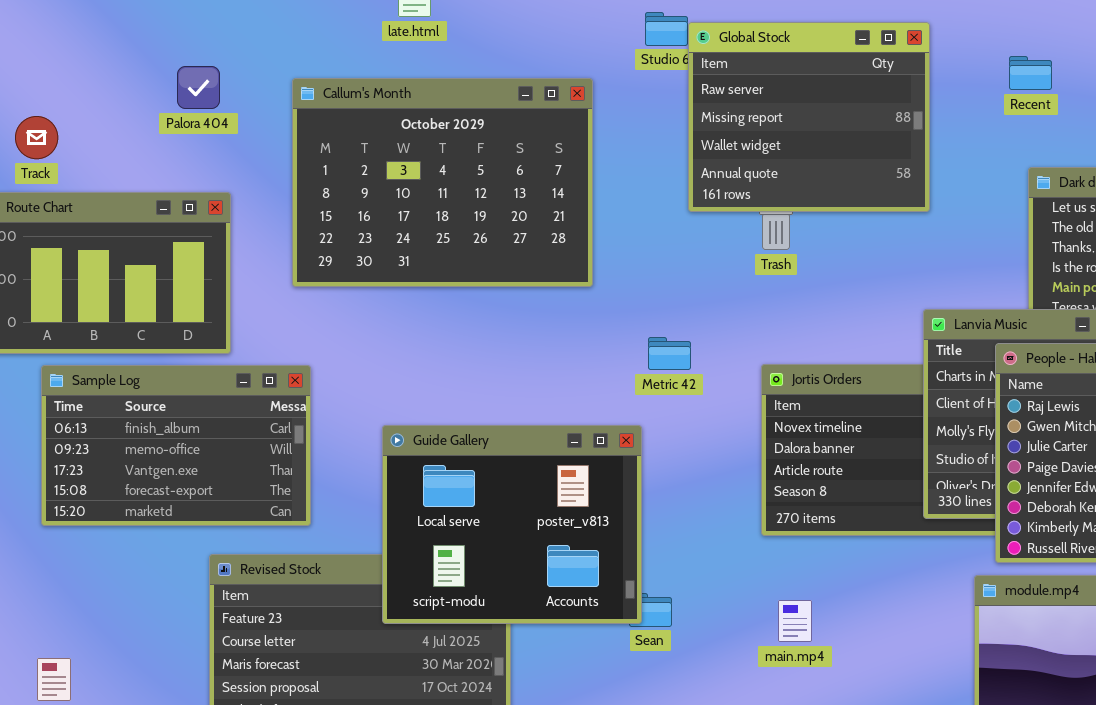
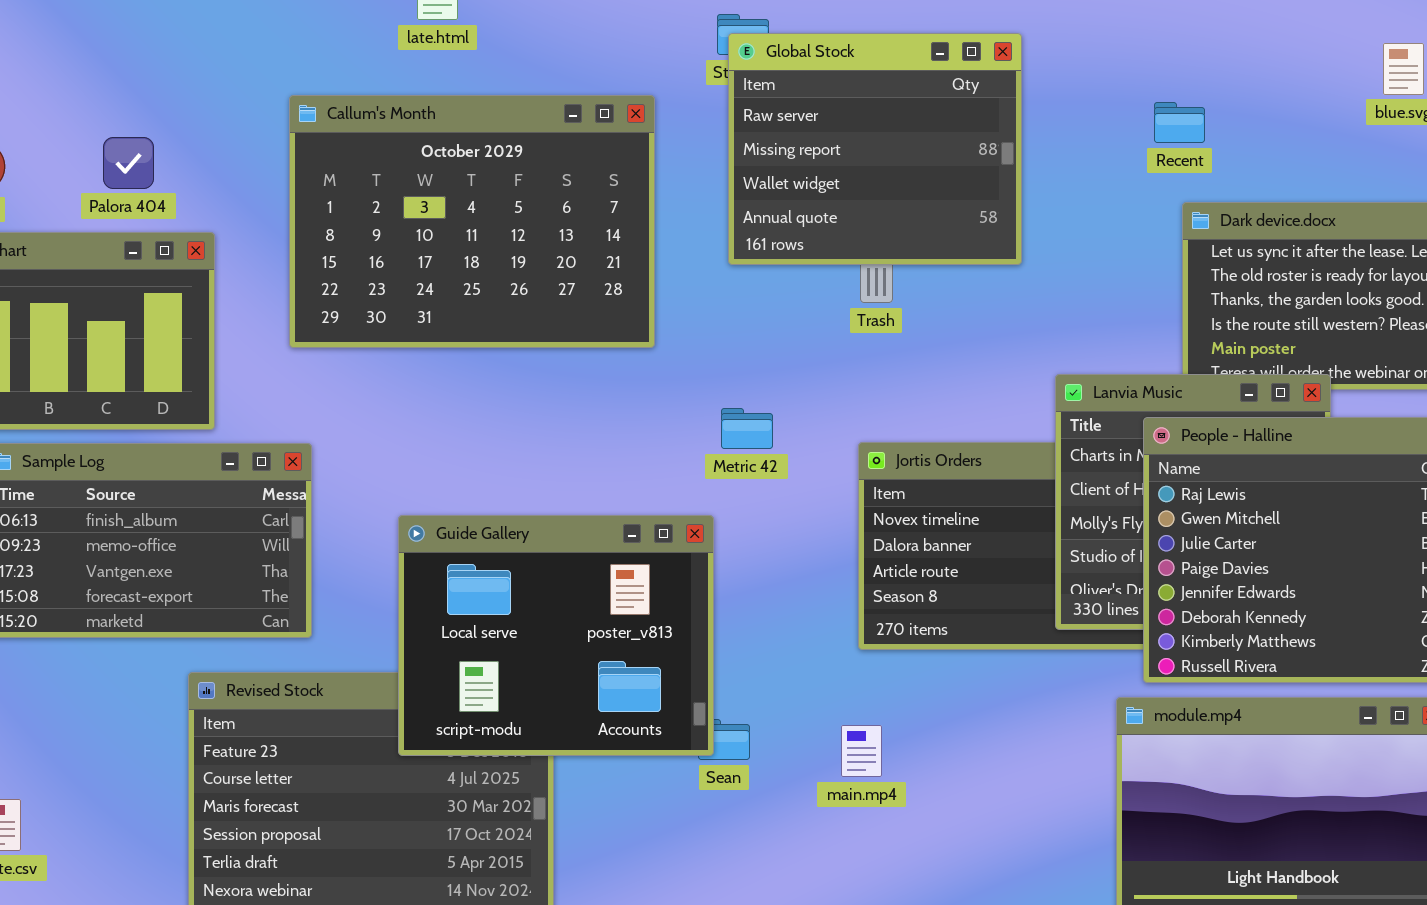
Global Stock: [688,22,930,212] -> [728,33,1022,265], moved
Recent: [1009,56,1052,90] -> [1154,102,1205,143], moved
Palora 404: [177,66,220,109] -> [103,137,154,189], moved
main.mp4: [778,600,812,642] -> [841,725,882,777], moved

